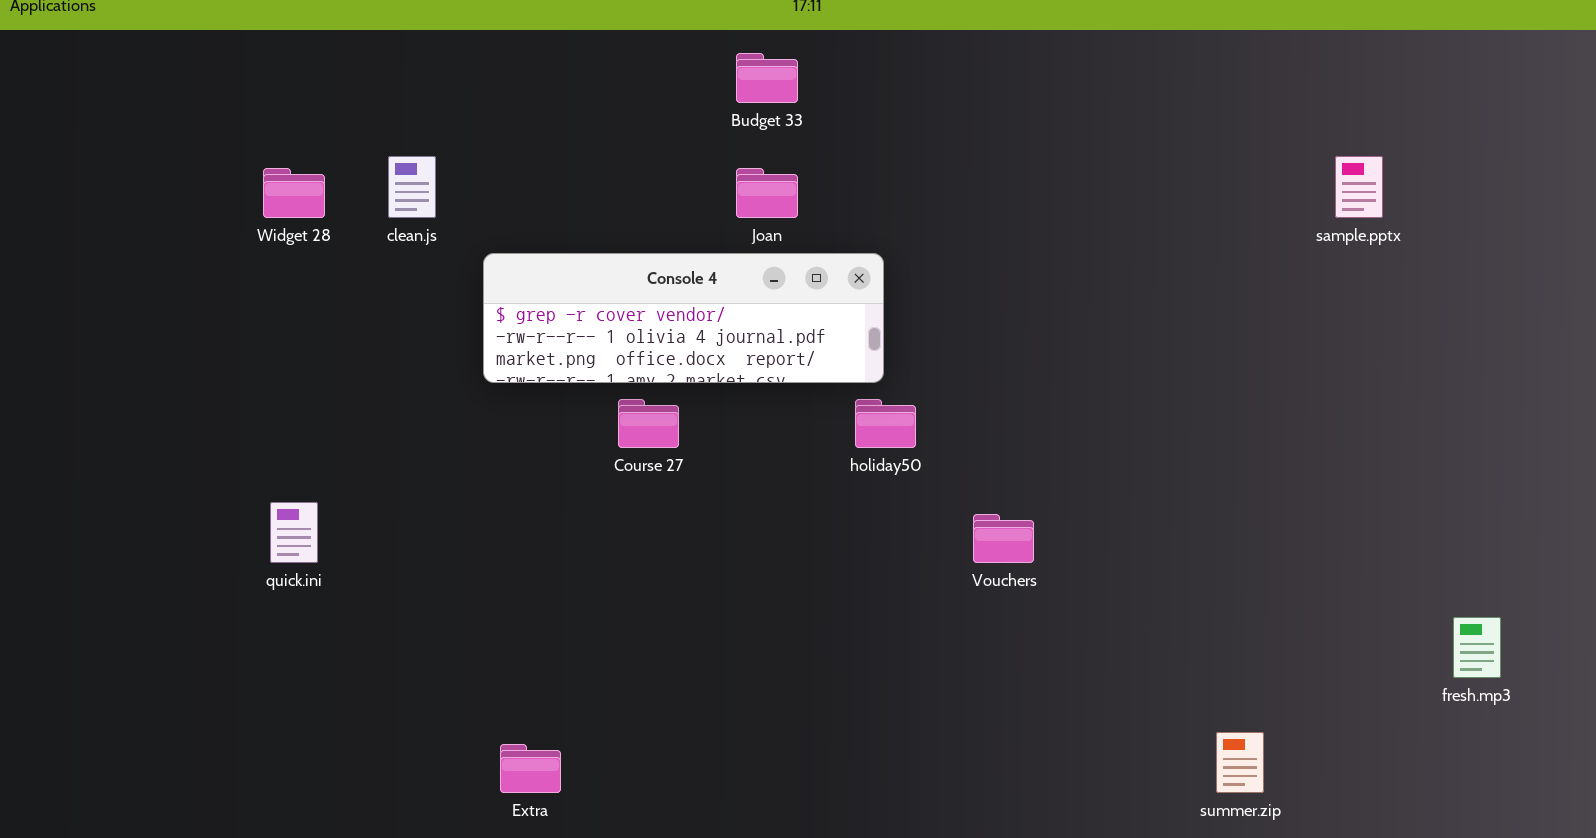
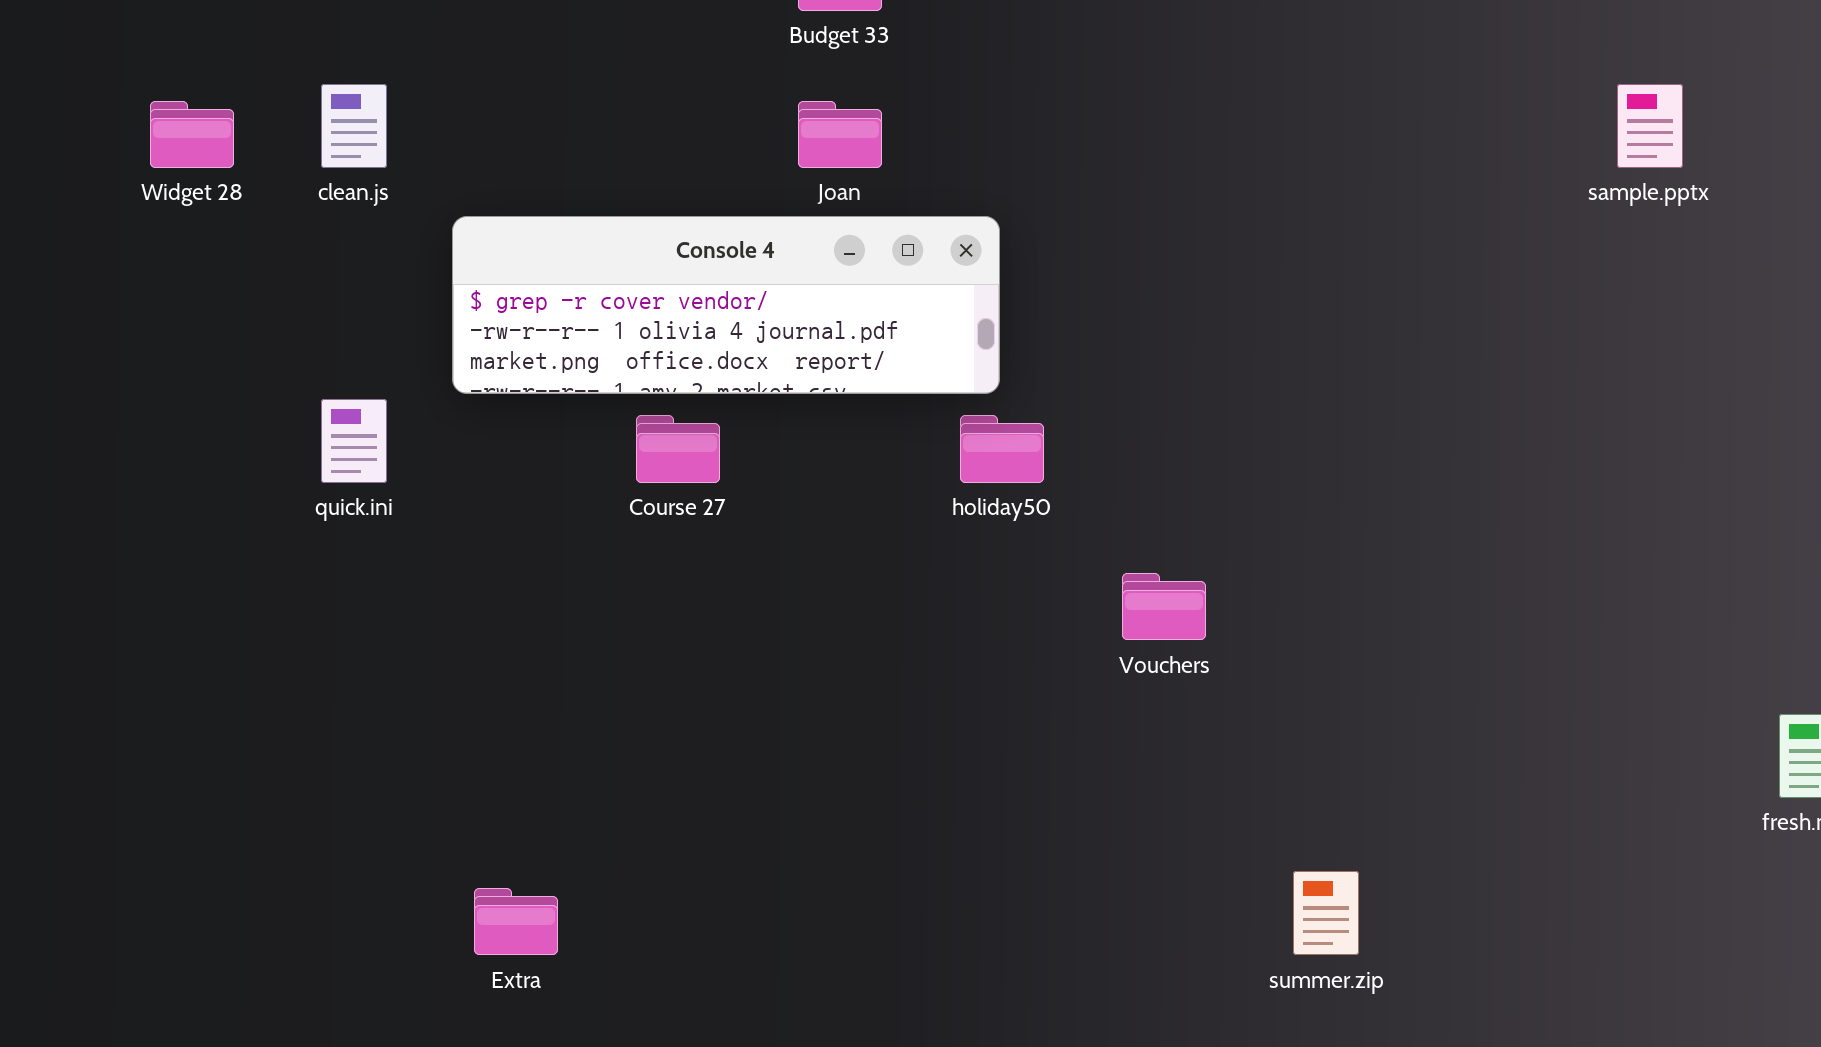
quick.ini: [270,502,318,563] -> [321,399,387,483], moved
summer.zip: [1216,732,1264,793] -> [1293,871,1359,955], moved

